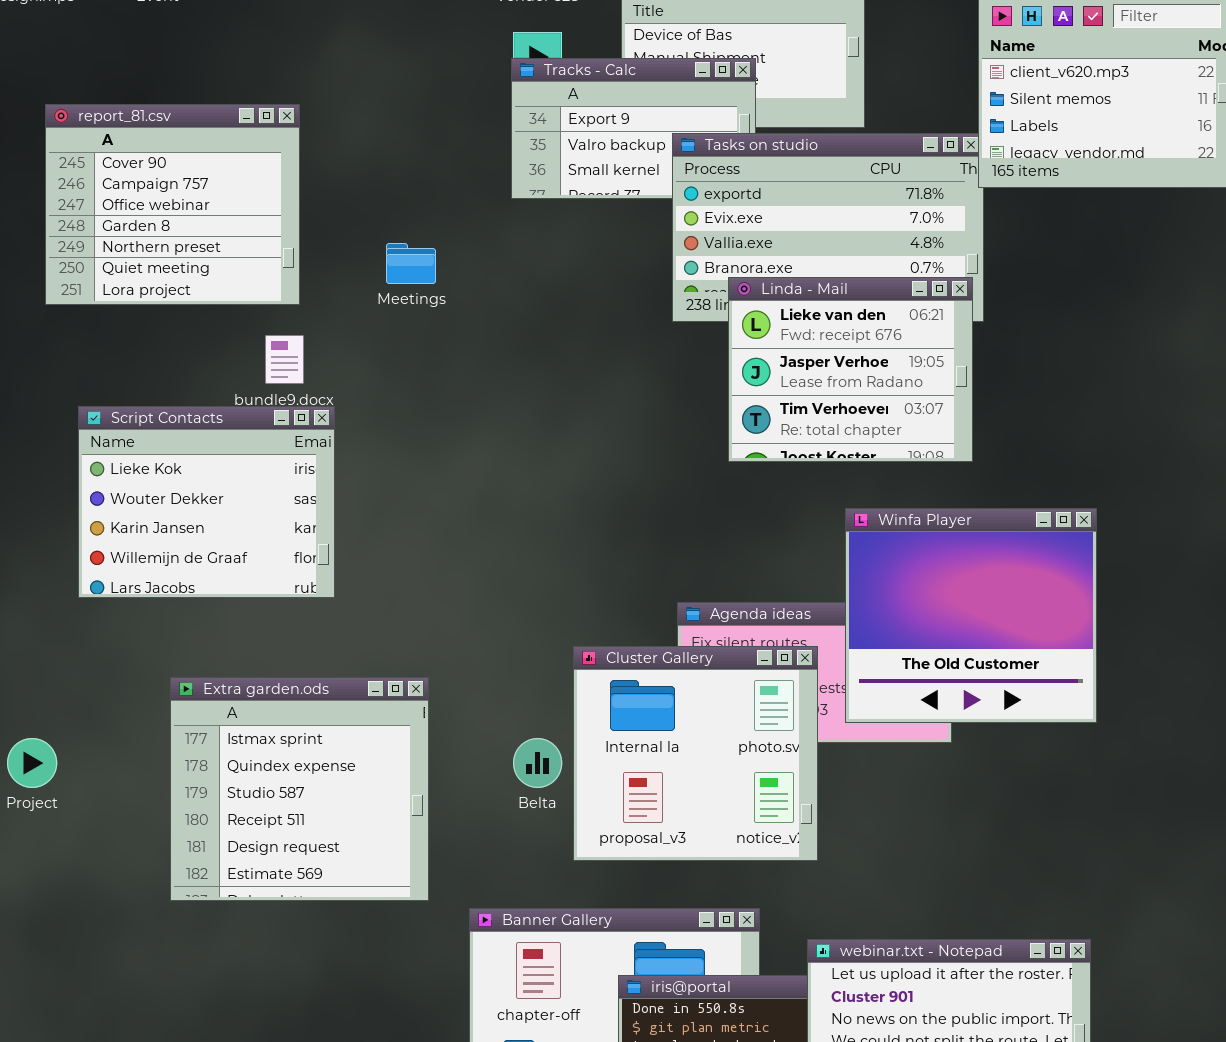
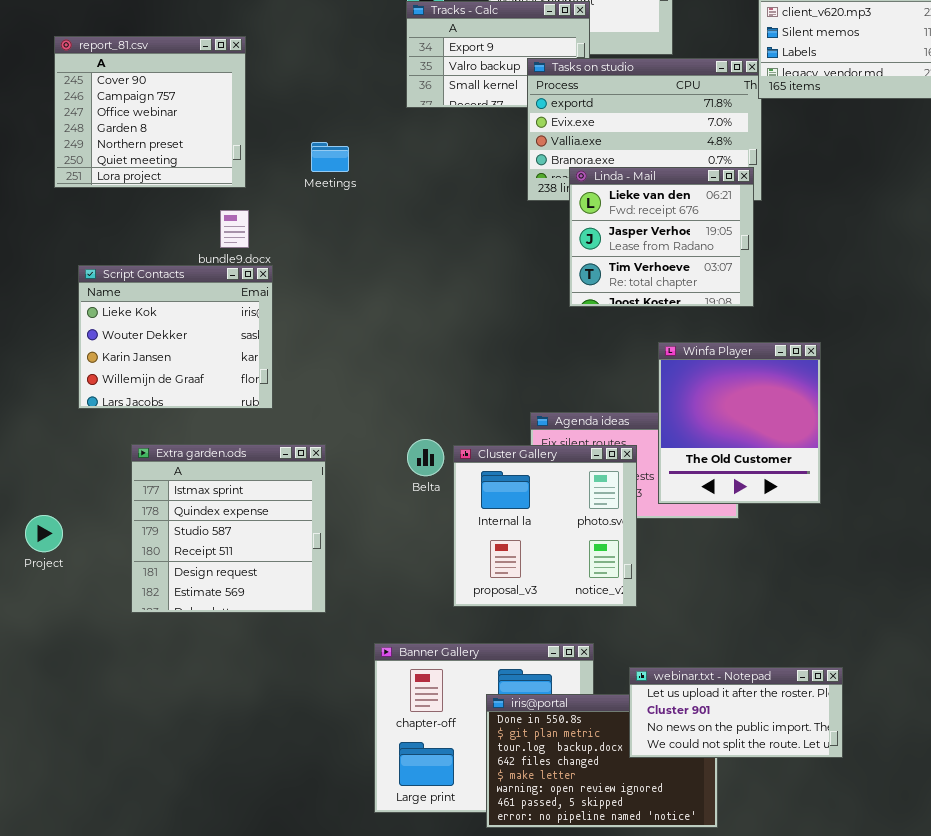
Winfa Player: [845,508,1097,723] -> [658,342,821,504], resized
Extra garden.ods: [170,677,429,901] -> [131,444,326,613], moved
Belta: [513,738,562,788] -> [407,439,444,476], moved

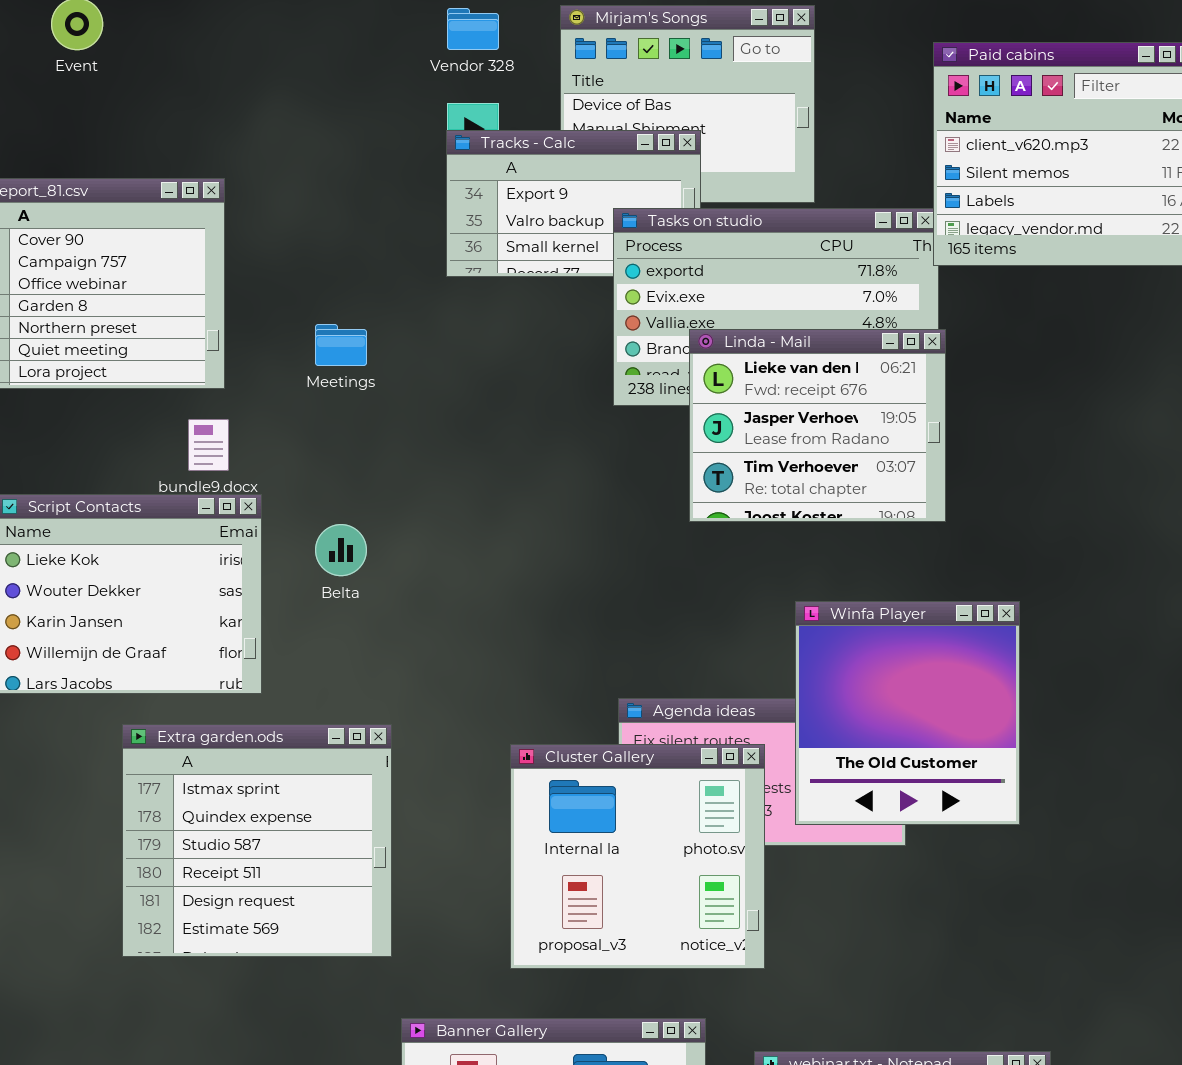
Linda - Mail: [569,167,754,307] -> [689,329,946,522], moved
Belta: [407,439,444,476] -> [315,524,367,576], moved
Extra garden.ods: [131,444,326,613] -> [122,724,392,957], moved

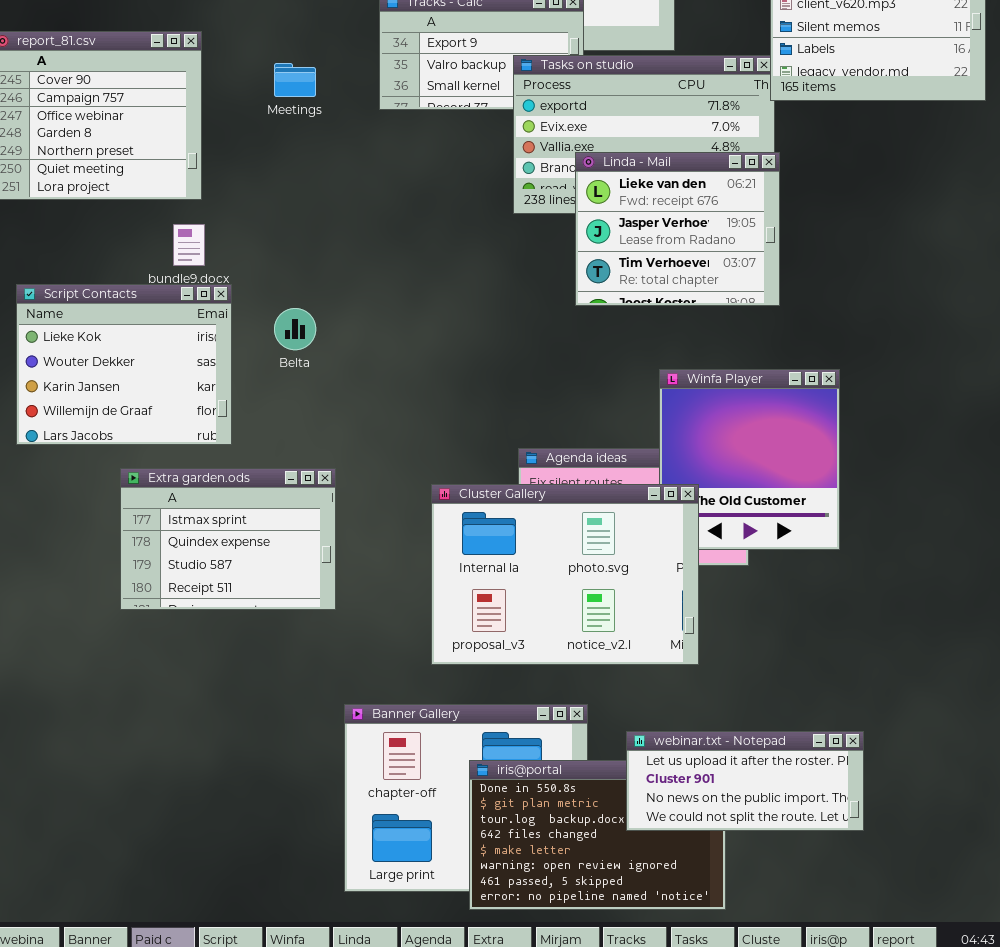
Meetings: [315,324,367,366] -> [274,63,316,97], moved
Extra garden.ods: [122,724,392,957] -> [120,468,336,610], resized
Cluster Gallery: [510,744,765,969] -> [431,484,699,665], resized

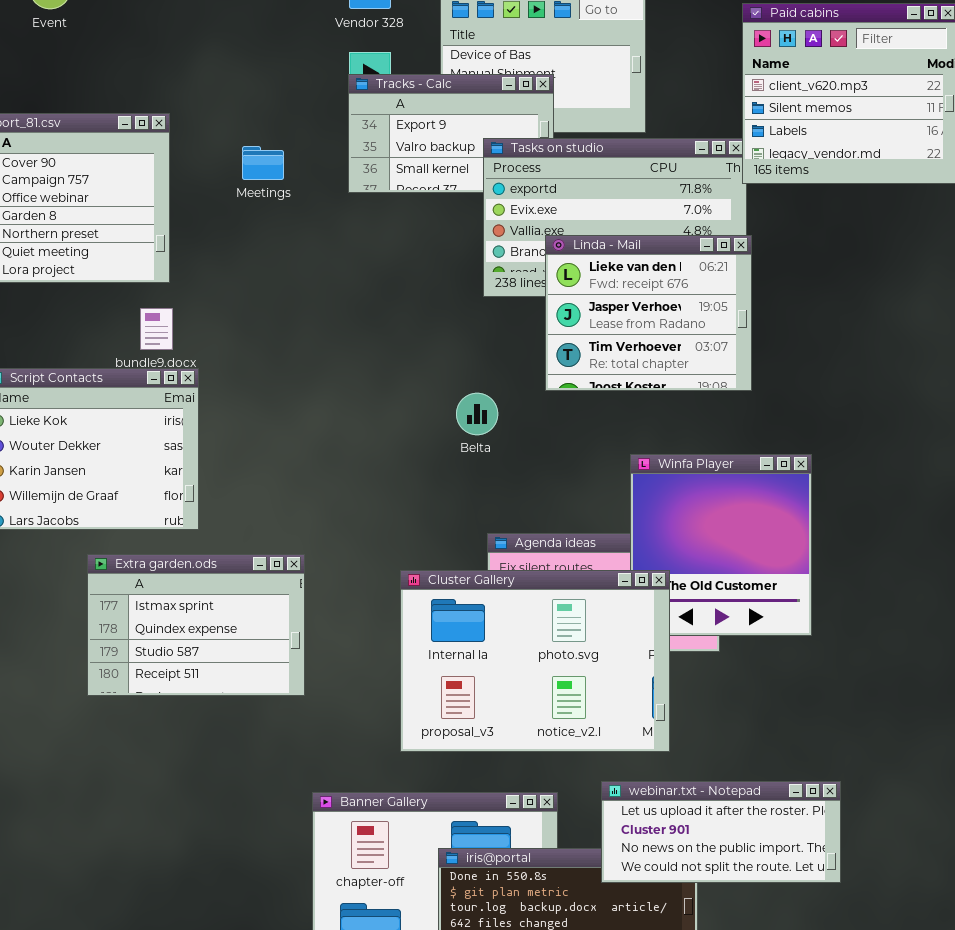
Belta: [274,308,316,350] -> [456,393,498,435], moved
webinar.txt - Notepad: [626,731,864,831] -> [601,781,841,883], moved

